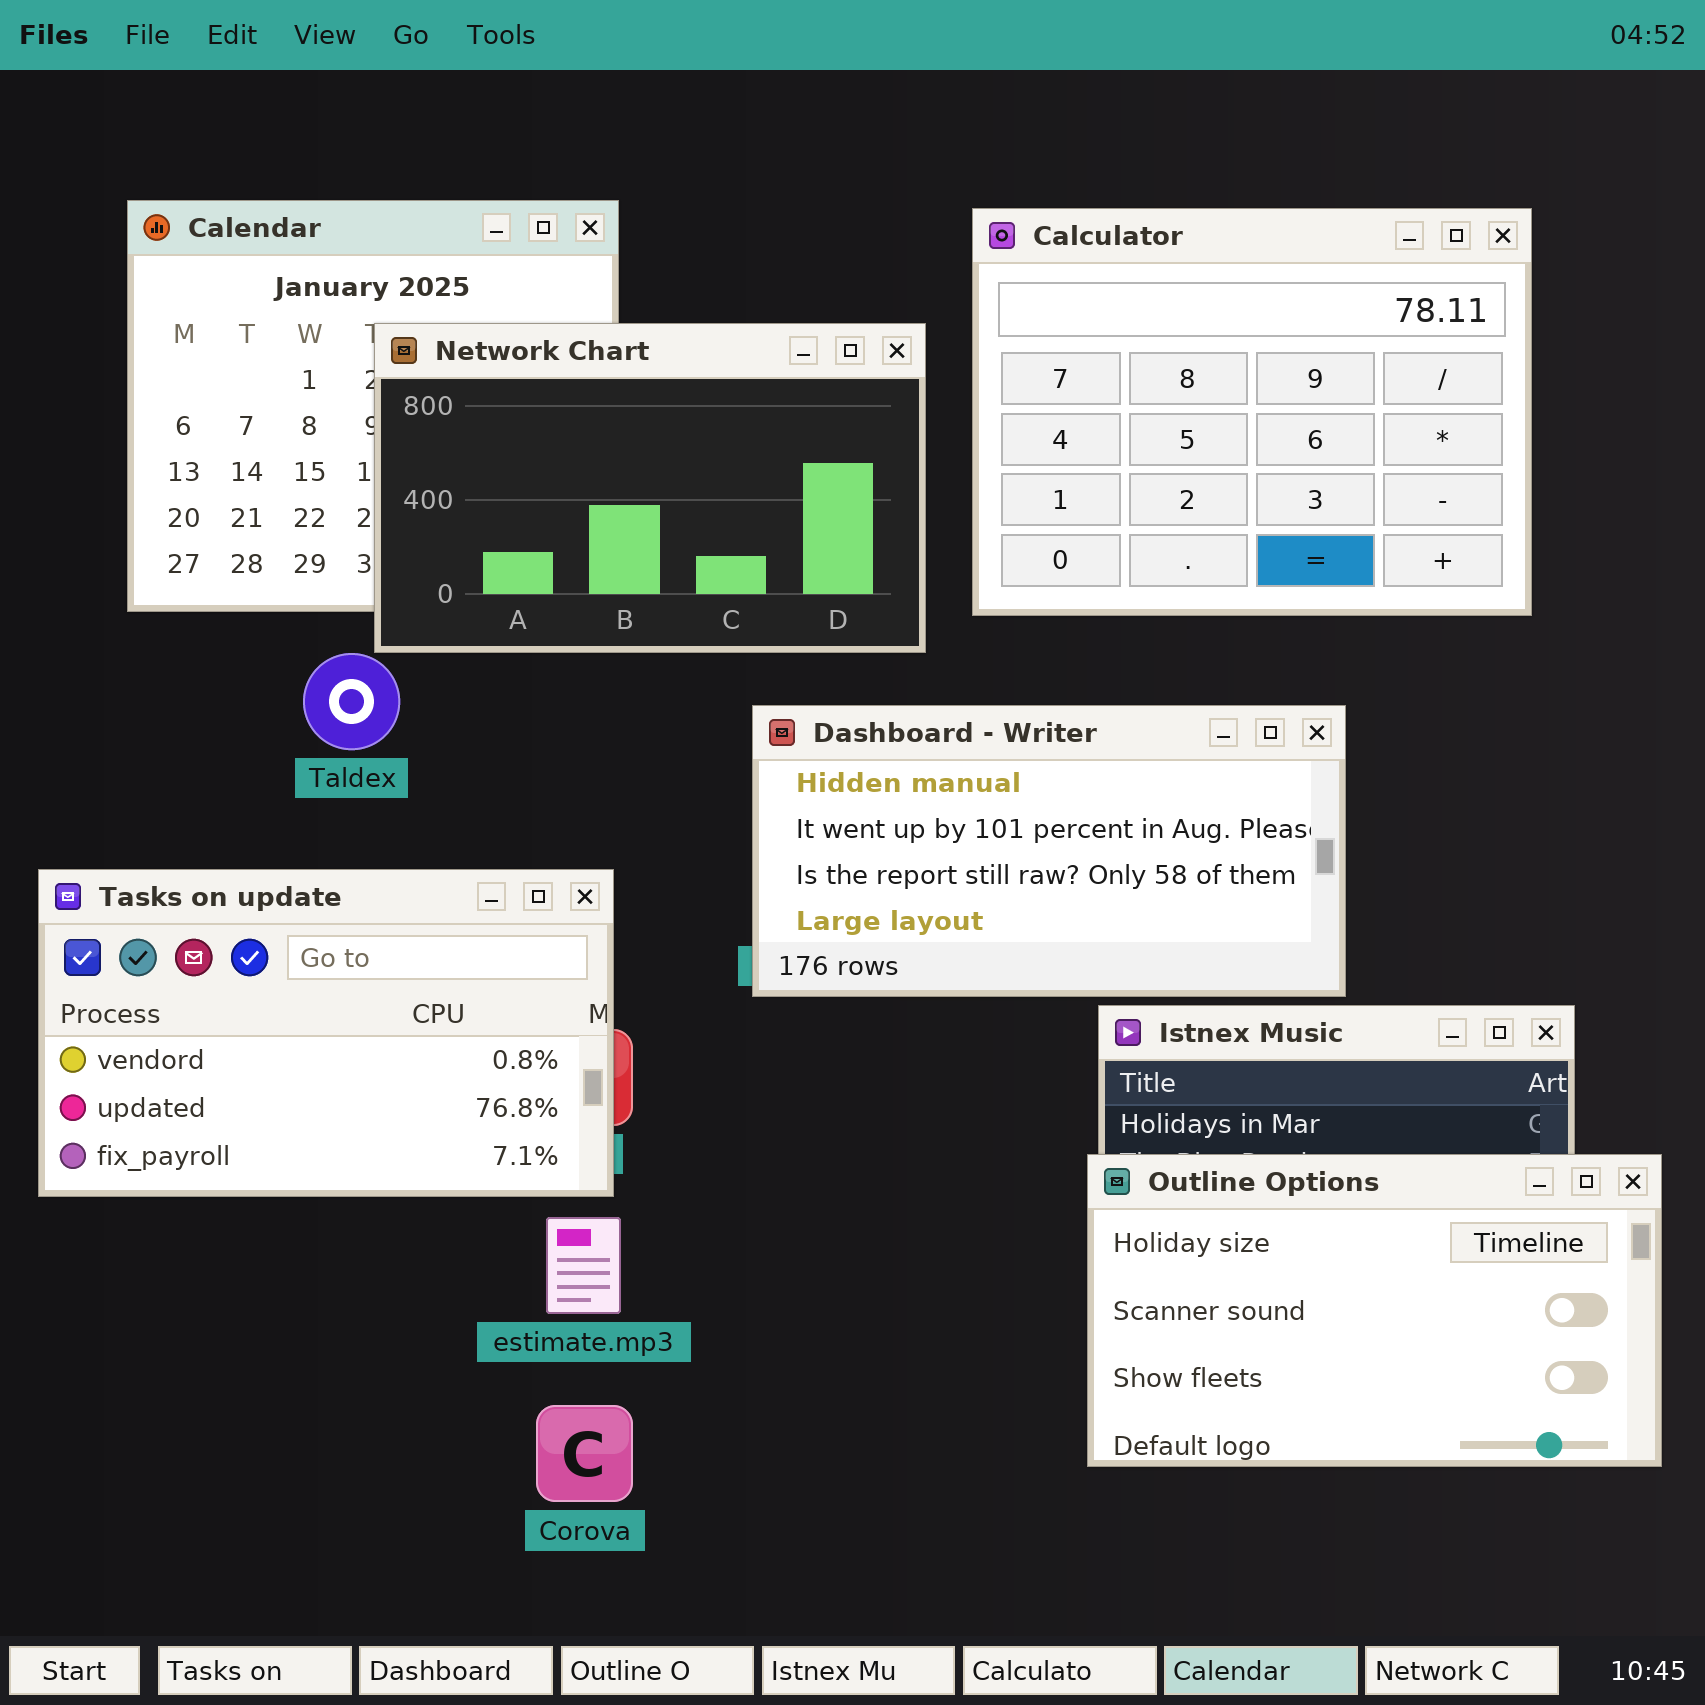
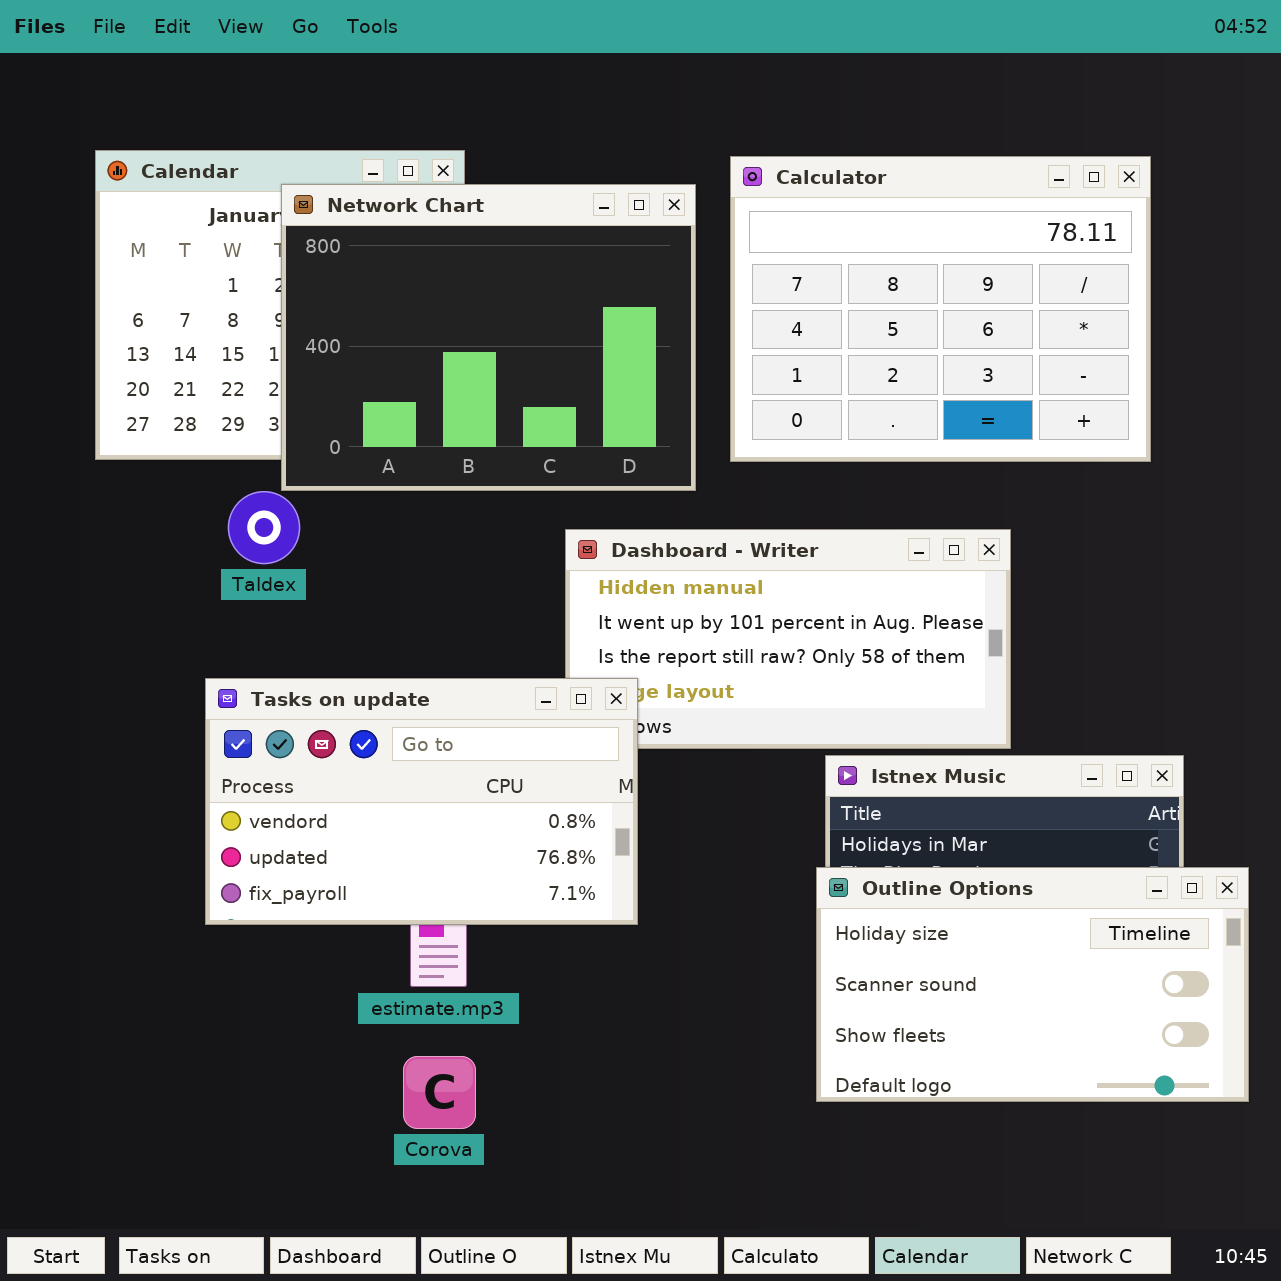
Network Chart: [374,323,926,653] -> [281,184,696,491], resized
Tasks on update: [38,869,614,1197] -> [205,678,638,925], moved

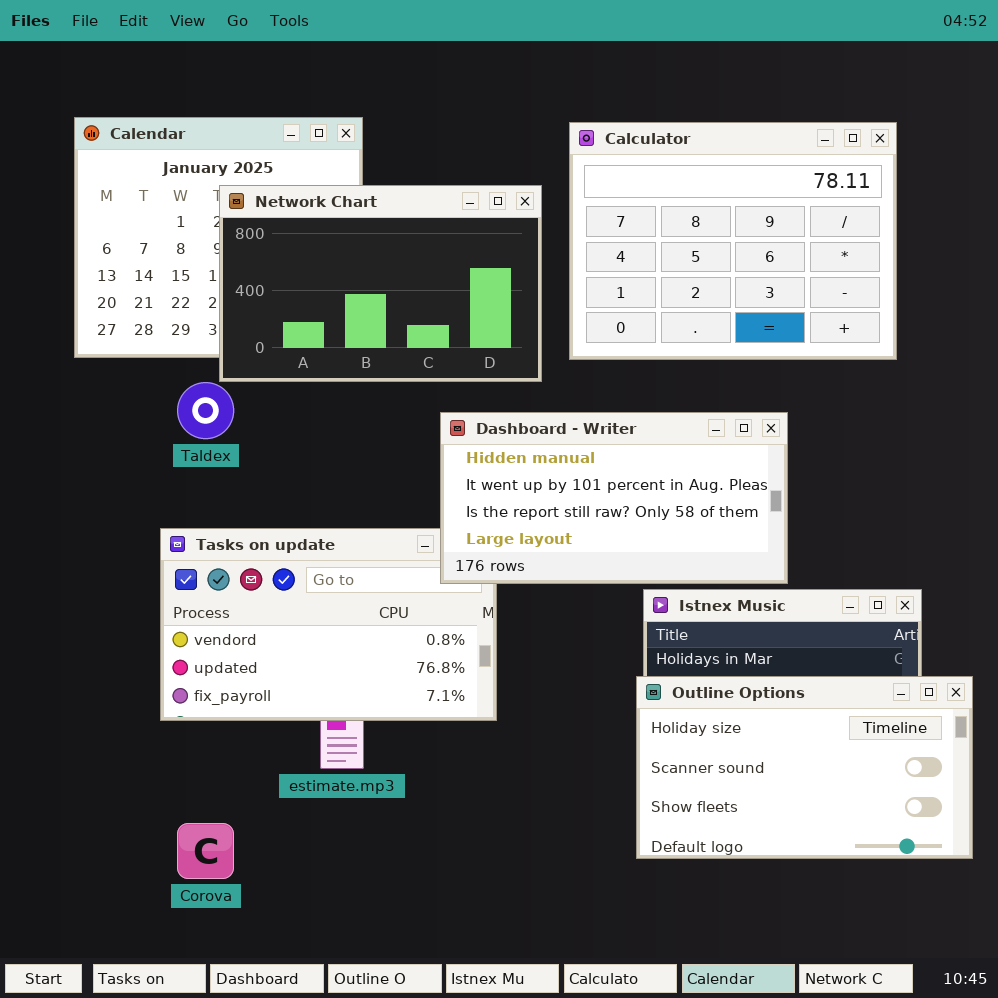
Network Chart: [281,184,696,491] -> [219,185,542,382], resized
Dashboard - Writer: [565,529,1011,749] -> [440,412,788,584], raised
Corova: [403,1056,476,1129] -> [177,823,234,879], moved

